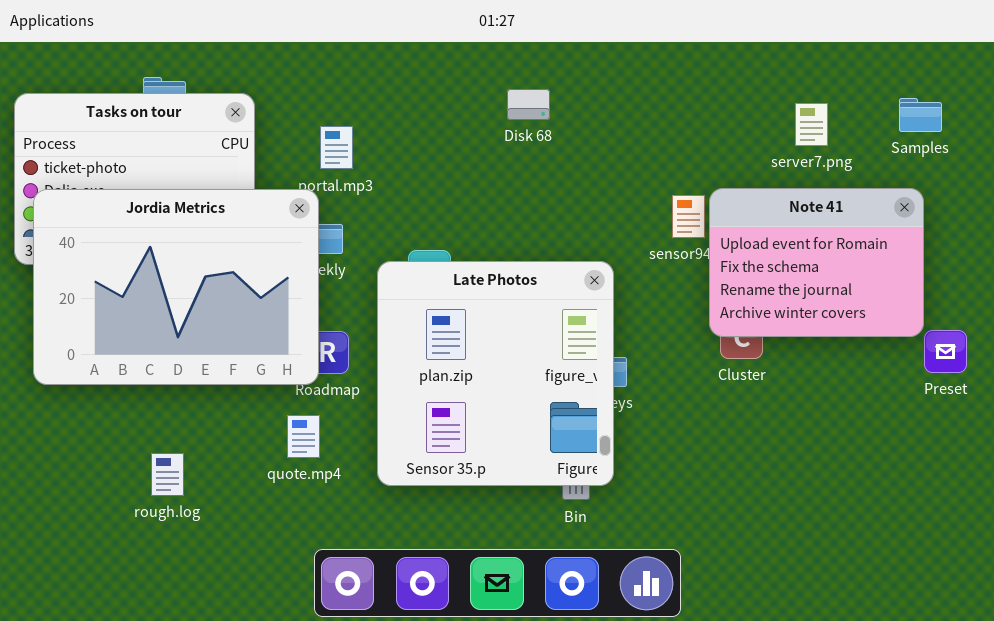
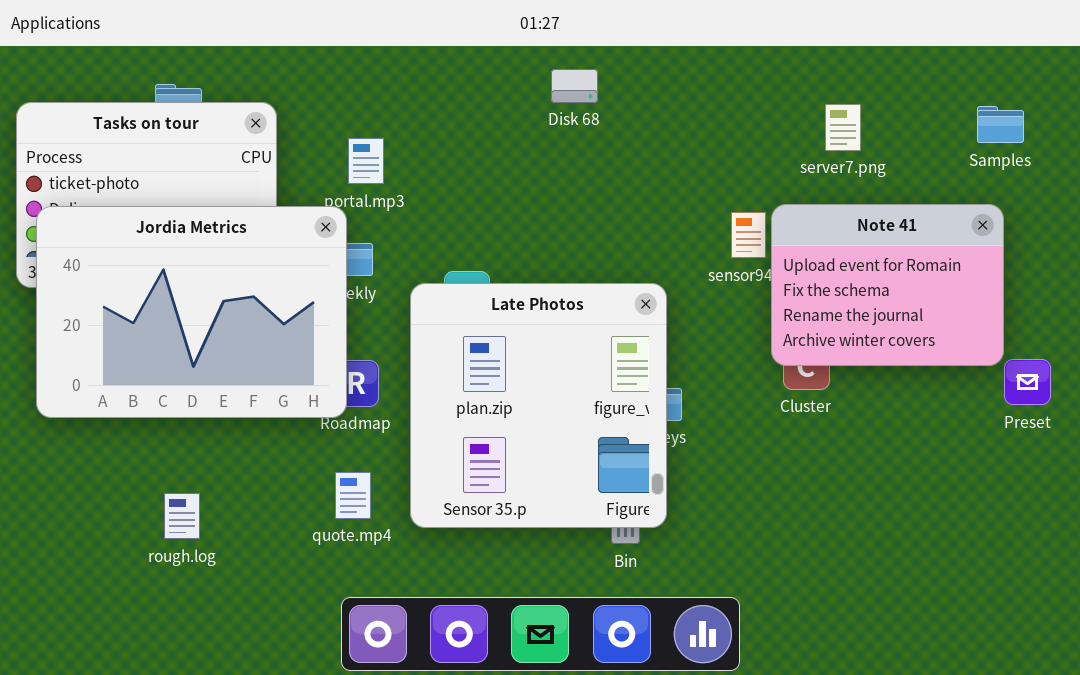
Disk 68: [507,89,550,120] -> [551,69,598,103], moved
server7.png: [795,103,828,146] -> [825,104,861,151], moved
quote.mp4: [287,415,320,458] -> [335,472,371,519], moved

